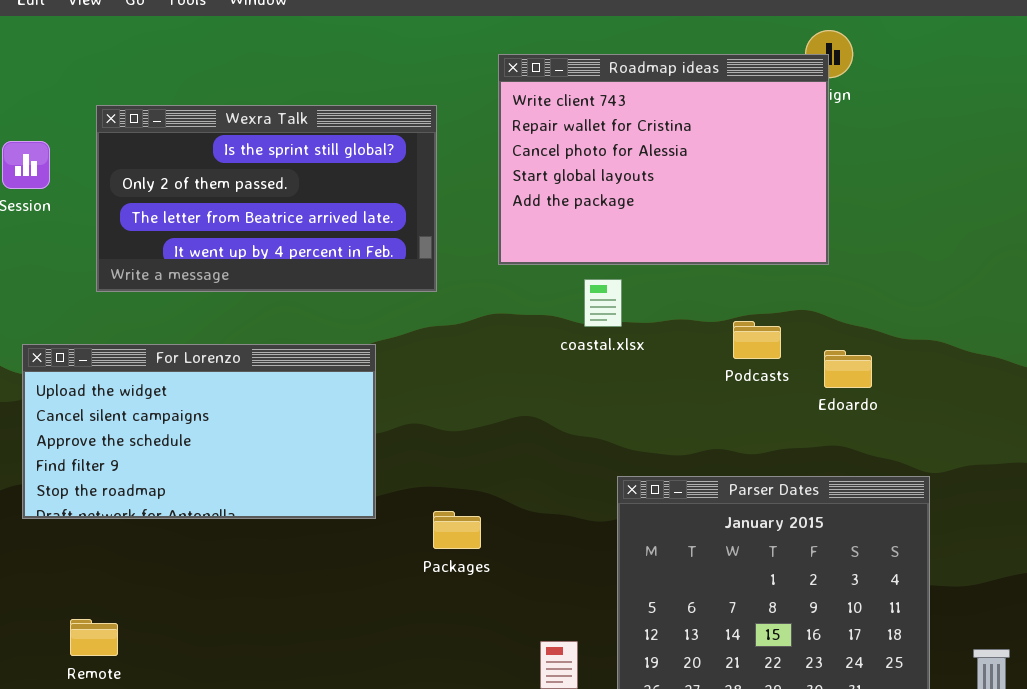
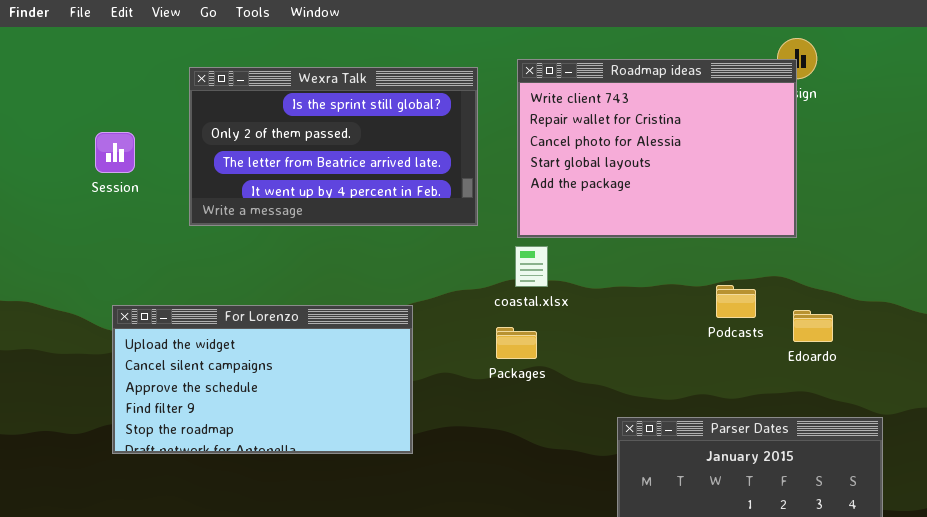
Wexra Talk: [96,105,437,292] -> [189,67,478,226], moved
coastal.xlsx: [584,279,622,327] -> [515,246,548,287], moved
Packages: [433,511,481,549] -> [496,327,537,359], moved

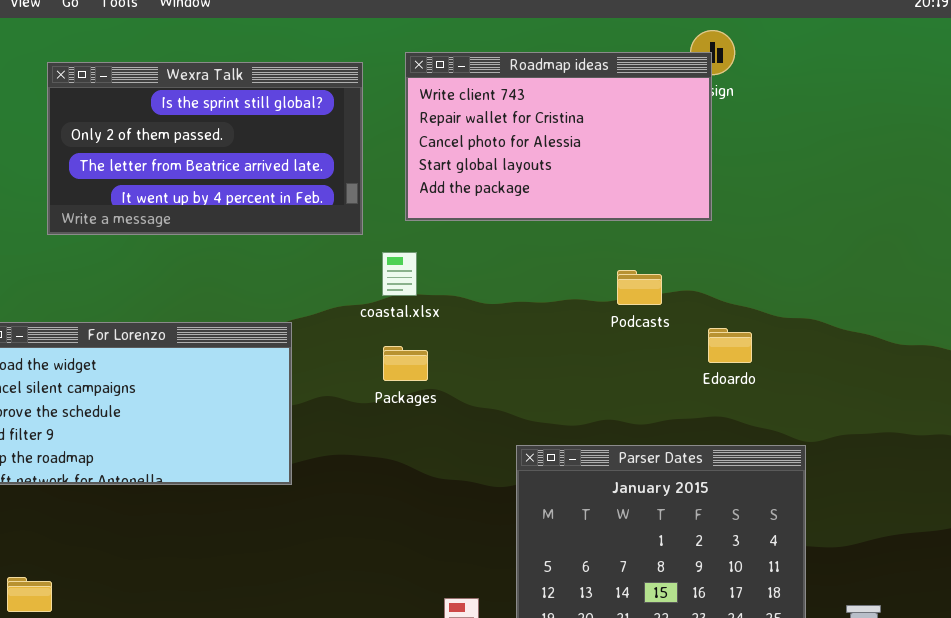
Roadmap ideas: [517,59,797,238] -> [405,52,712,221], resized
coastal.xlsx: [515,246,548,287] -> [382,252,417,296], moved
Podcasts: [716,285,756,318] -> [617,270,662,305], moved

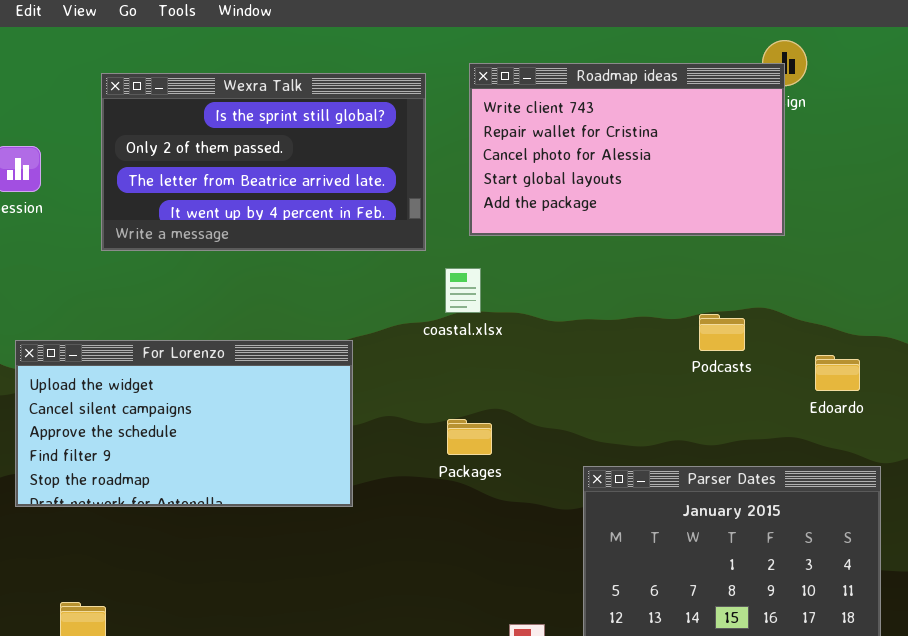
Podcasts: [617,270,662,305] -> [699,314,745,351], moved
Edoardo: [708,328,752,363] -> [815,355,860,391], moved
Packages: [383,346,428,381] -> [447,419,492,455], moved

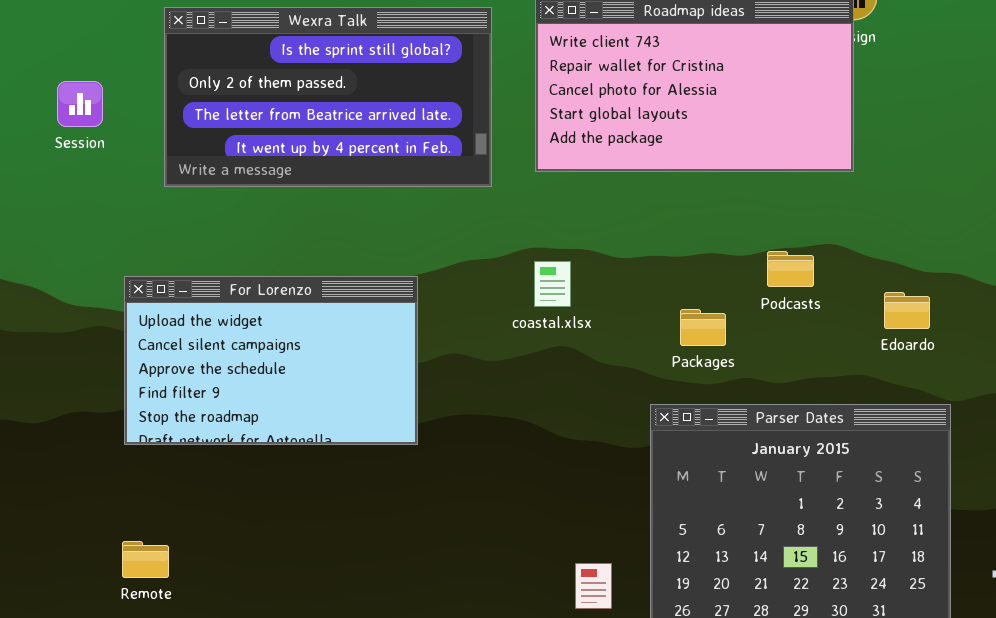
coastal.xlsx: [445,268,481,313] -> [534,261,571,307], moved
For Lorenzo: [15,340,353,507] -> [124,276,418,445], resized
Packages: [447,419,492,455] -> [680,309,726,346], moved

